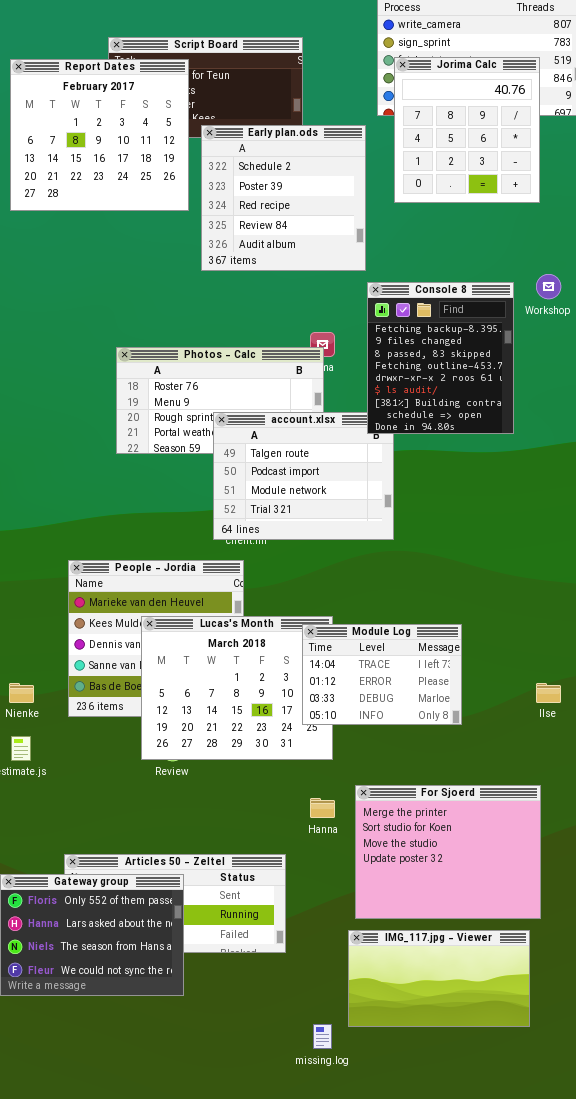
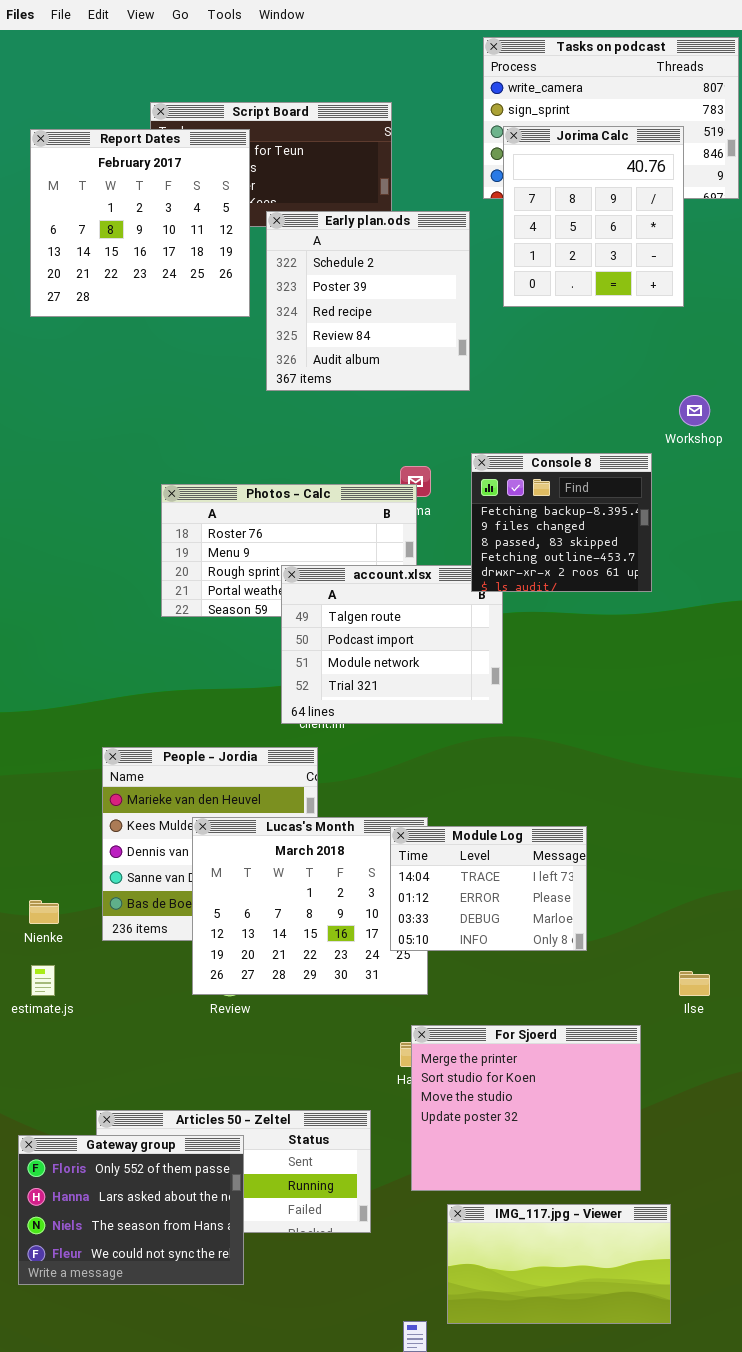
Console 8: [367,282,514,434] -> [471,453,652,592], resized
Ilse: [536,683,561,703] -> [679,971,710,996], moved
For Sjoerd: [355,785,541,919] -> [411,1025,641,1191], moved

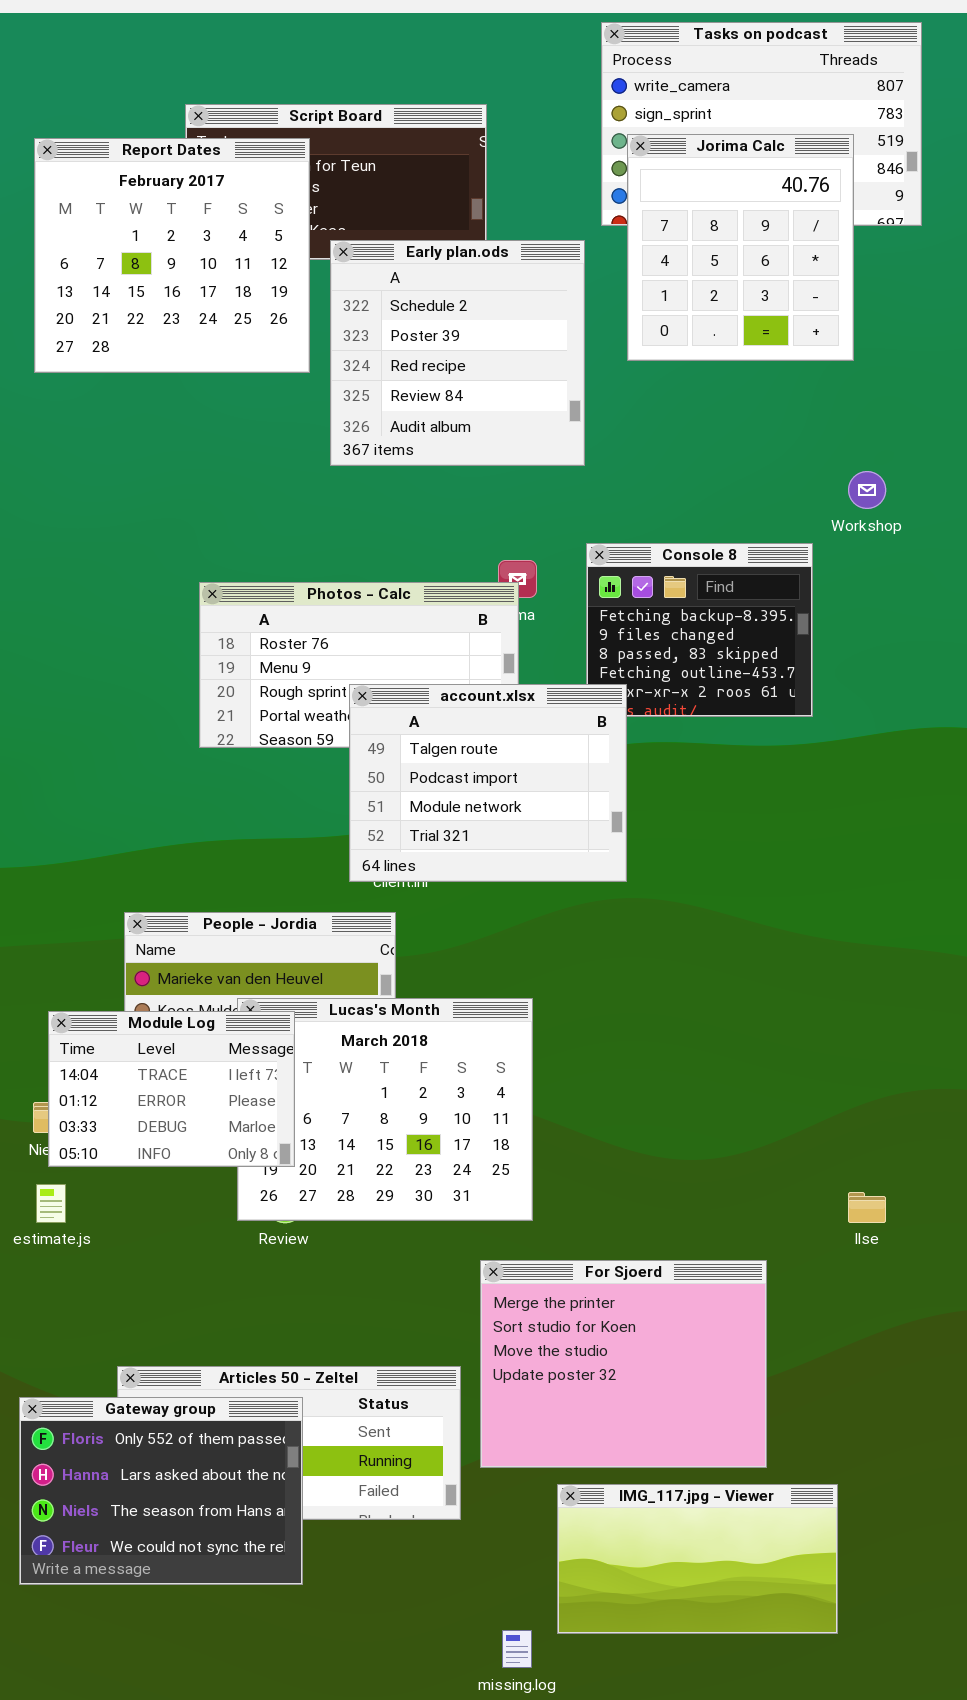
account.xlsx: [281,565,503,724] -> [349,684,627,882], raised
Module Log: [390,826,587,951] -> [48,1011,295,1167], moved
For Sjoerd: [411,1025,641,1191] -> [480,1260,767,1468], moved

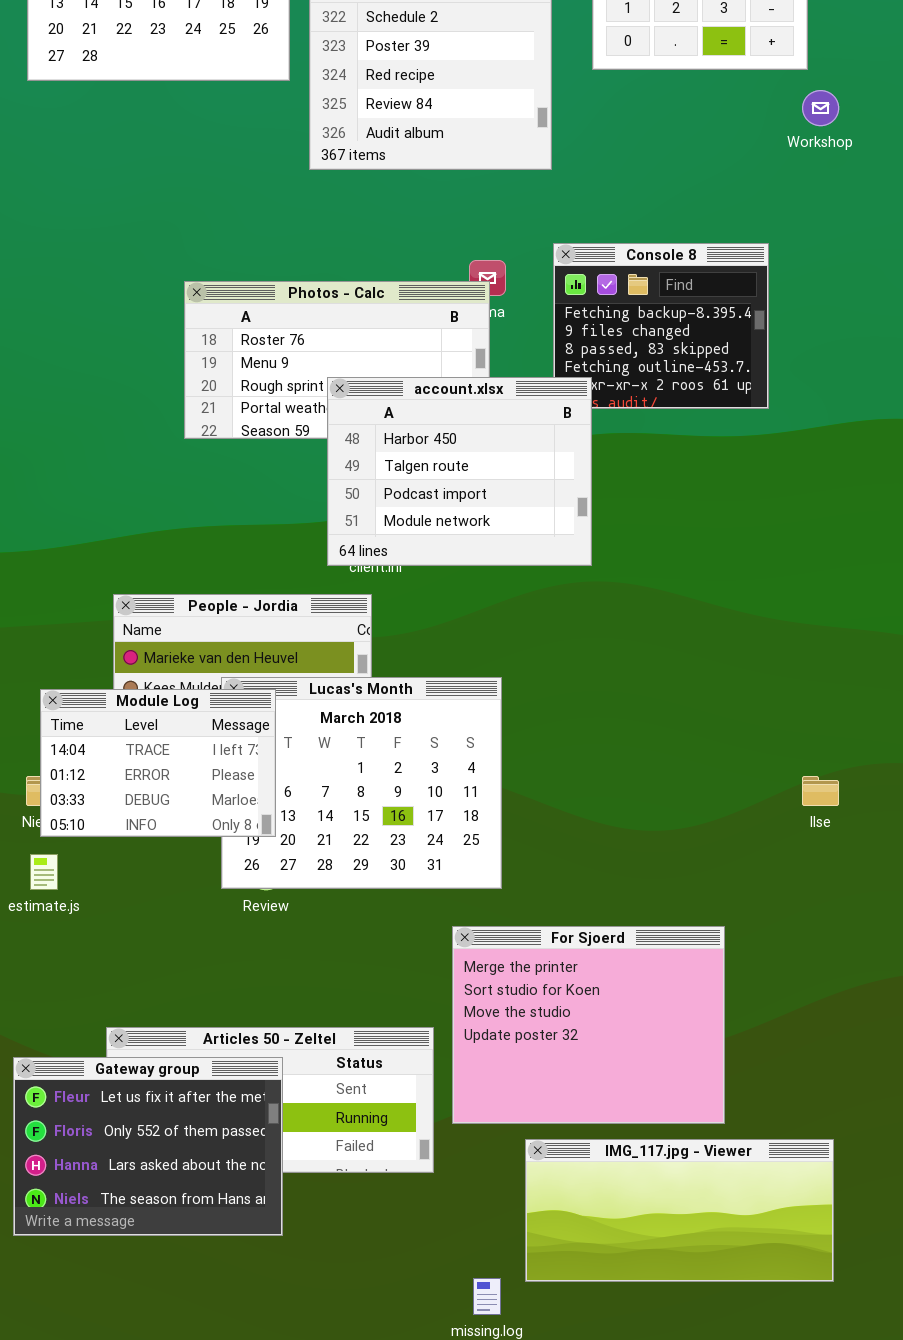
Workshop: [848,471,886,509] -> [802,90,839,126], moved
account.xlsx: [349,684,627,882] -> [327,377,592,566], scrolled up 1 row
Ilse: [848,1192,886,1223] -> [802,776,839,806], moved
Gateway group: [19,1397,303,1585] -> [13,1057,283,1236], scrolled up 1 row
IMG_117.jpg - Viewer: [557,1484,838,1634] -> [525,1139,834,1282], resized

